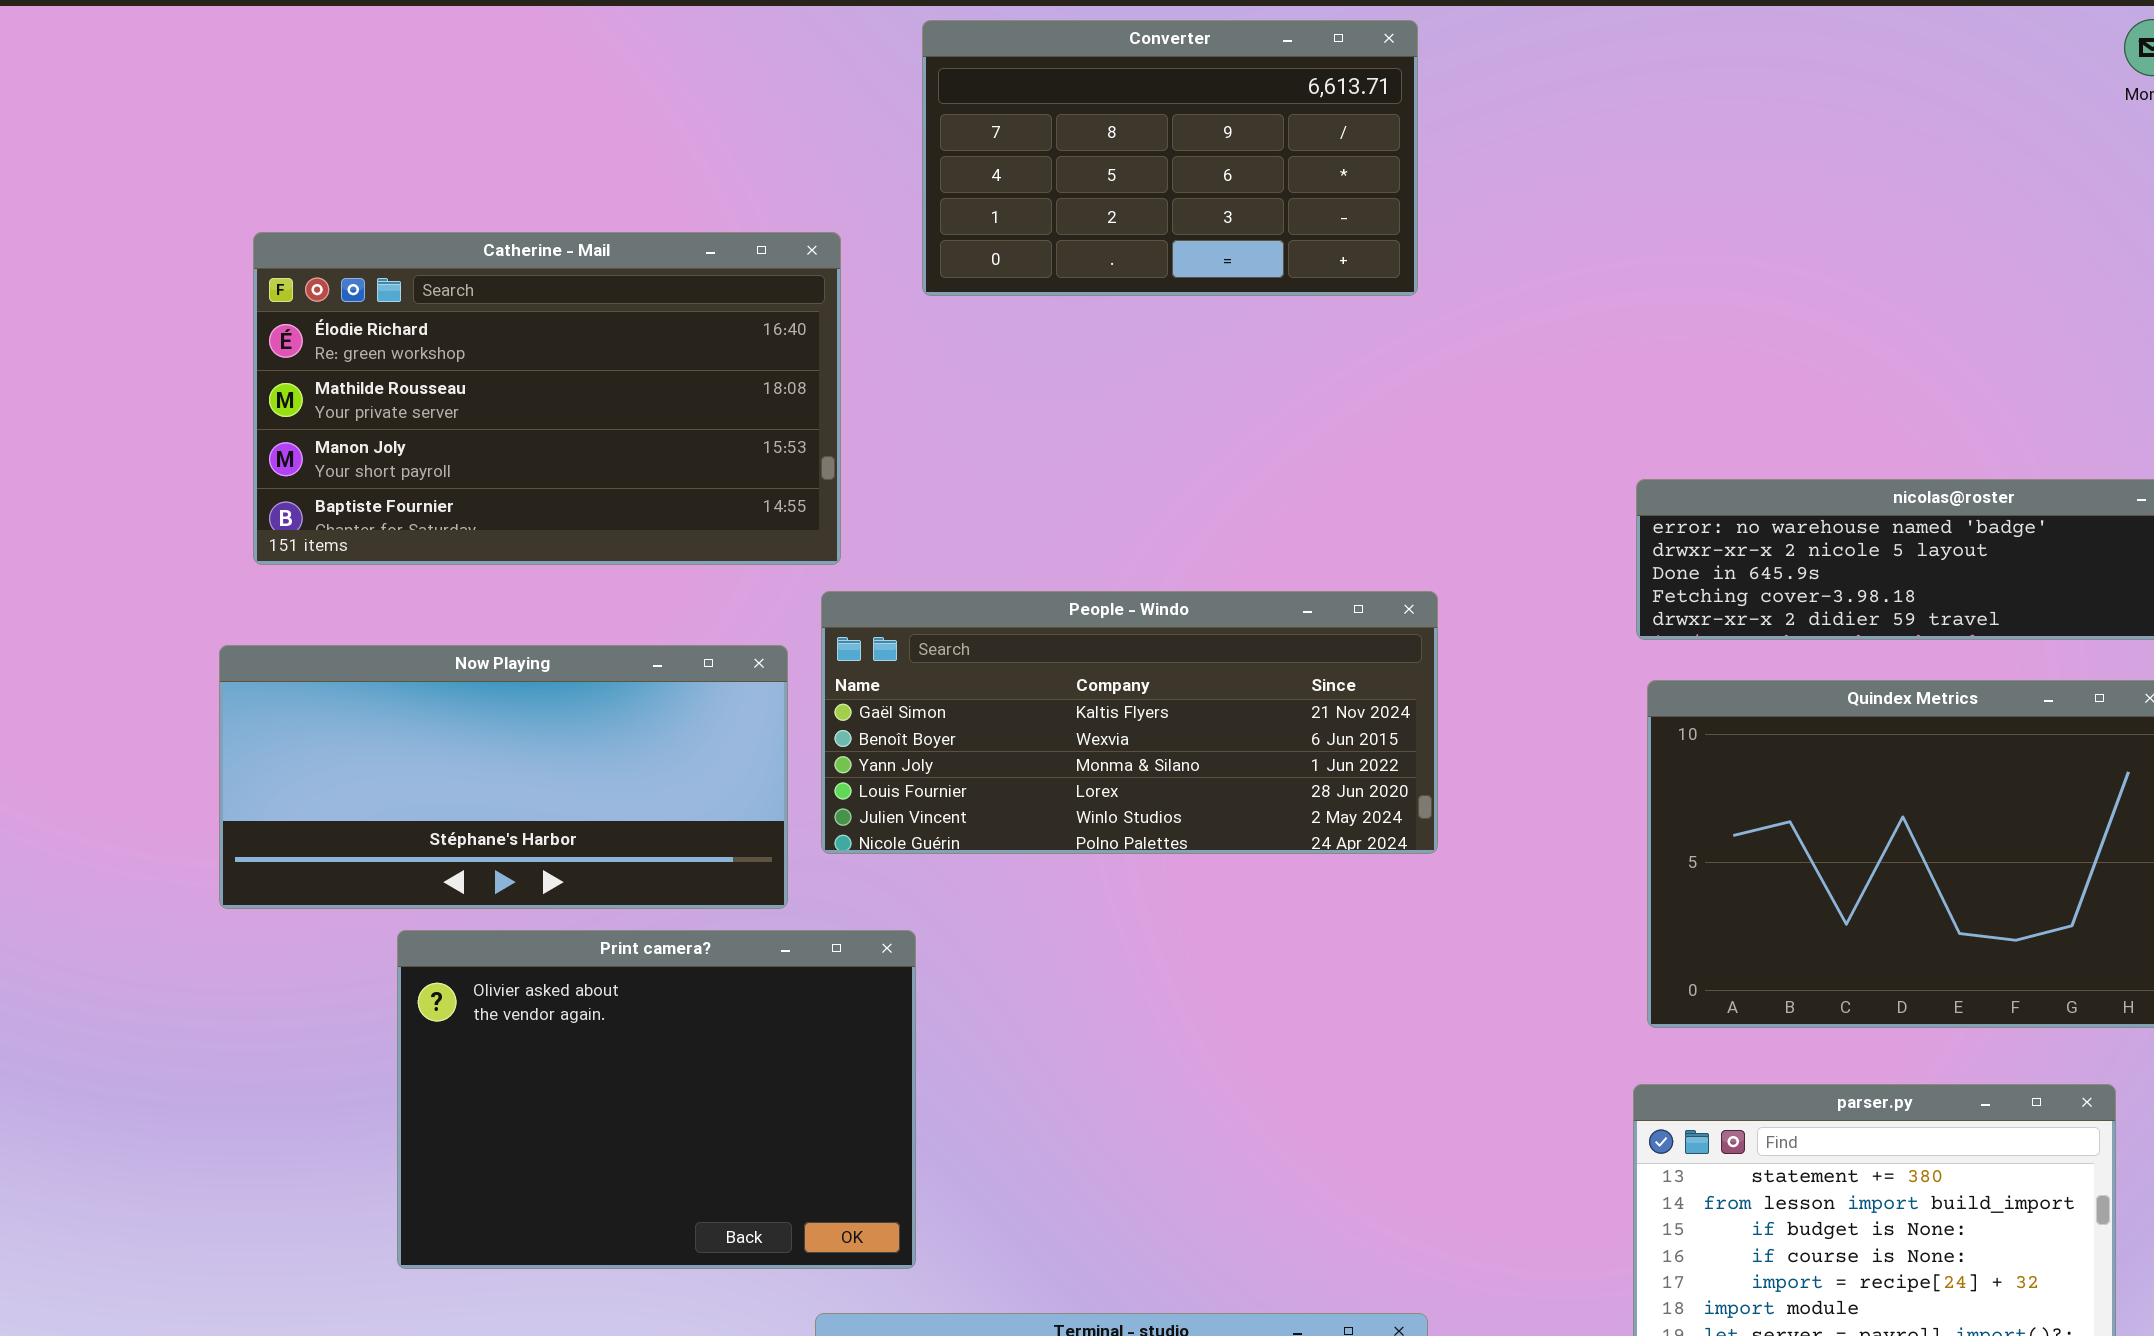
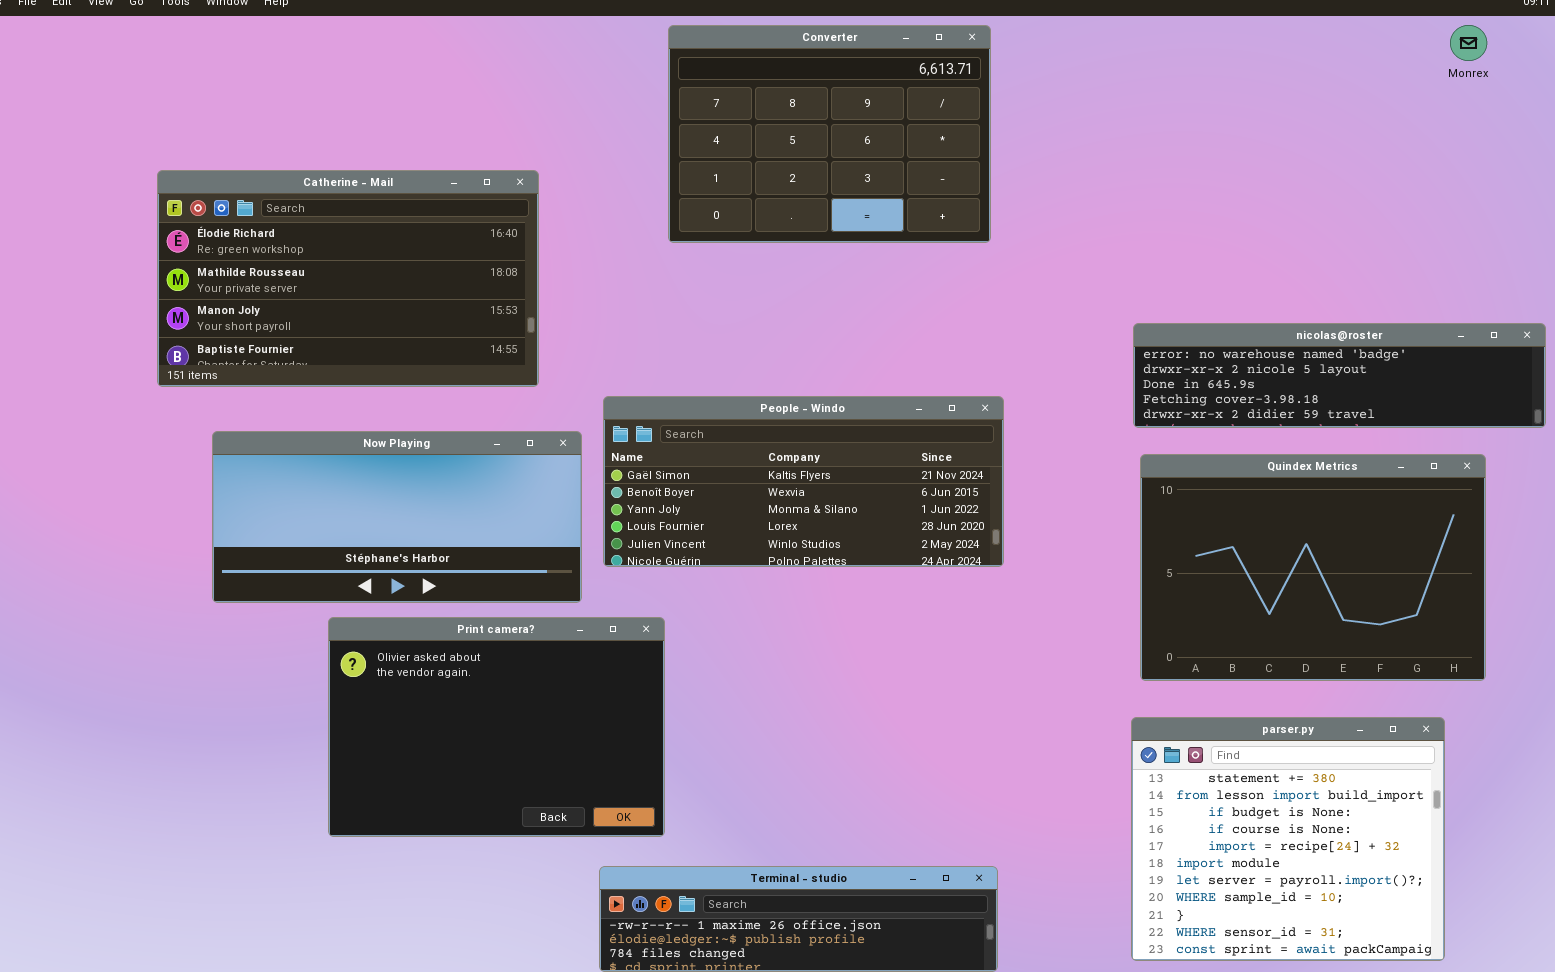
Converter: [922,20,1418,296] -> [668,25,991,243], resized
Catherine - Mail: [253,232,841,565] -> [157,170,539,387], moved

